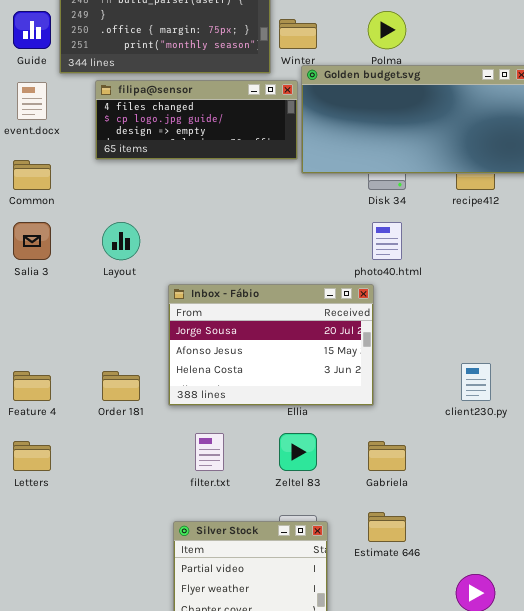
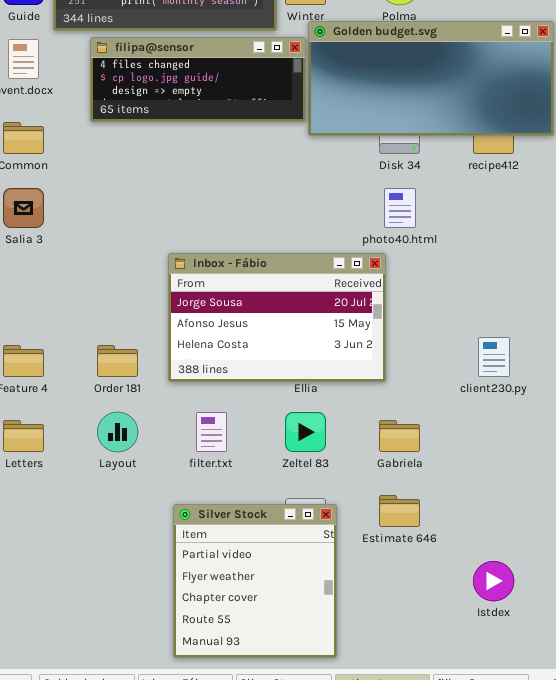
Layout: [102,222,140,260] -> [97,412,138,452], moved

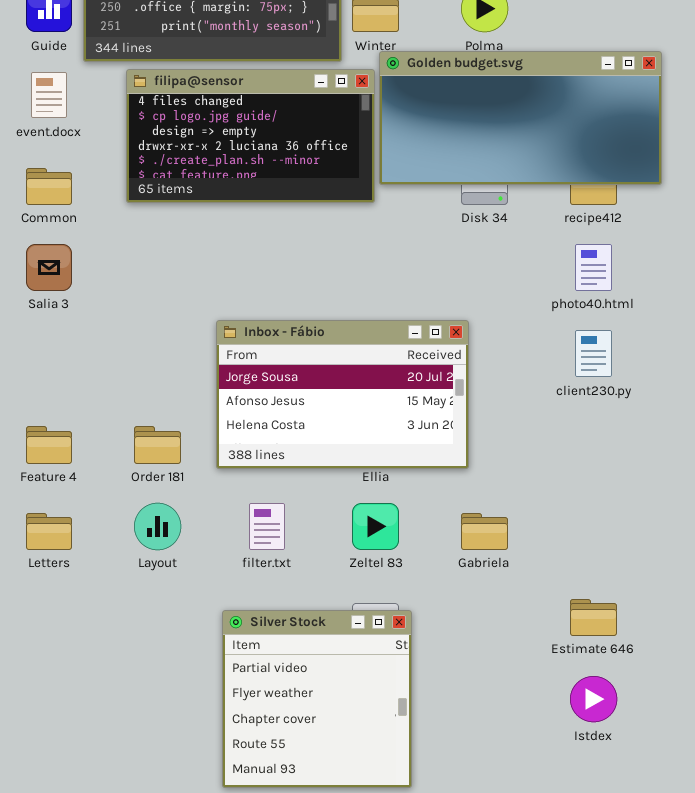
filipa@sensor: [90,37,306,122] -> [126,69,375,203], resized
photo40.html: [384,188,416,228] -> [575,244,612,291], moved
client230.py: [478,337,510,377] -> [575,330,612,377], moved
Estimate 646: [379,495,420,527] -> [570,599,617,636], moved

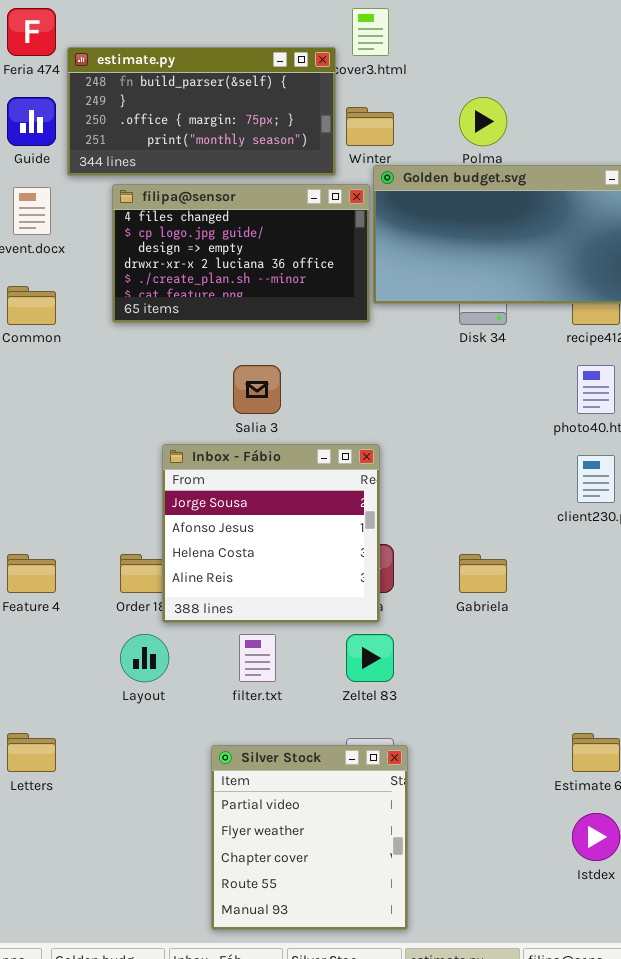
Salia 3: [26,244,72,291] -> [233,365,281,414], moved
Inbox - Fábio: [216,320,469,469] -> [162,444,380,623], moved, resized
Letters: [26,513,72,550] -> [7,733,56,772], moved
Gabriela: [461,513,508,550] -> [459,554,507,593], moved

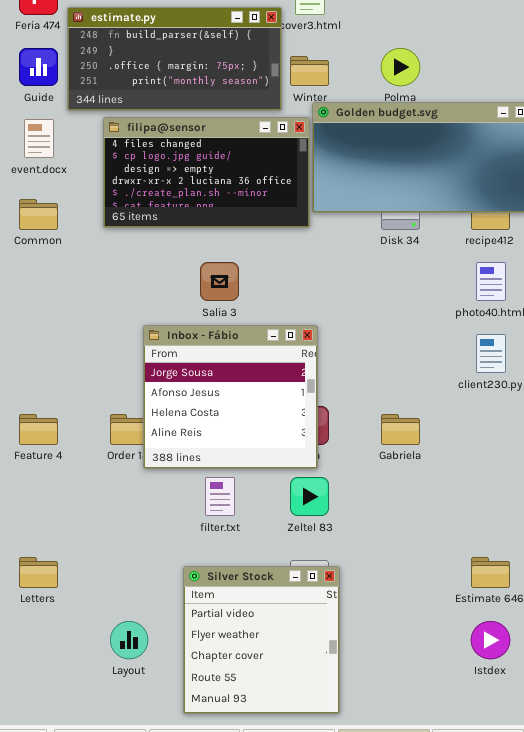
Layout: [120,634,169,682] -> [110,621,148,659], moved

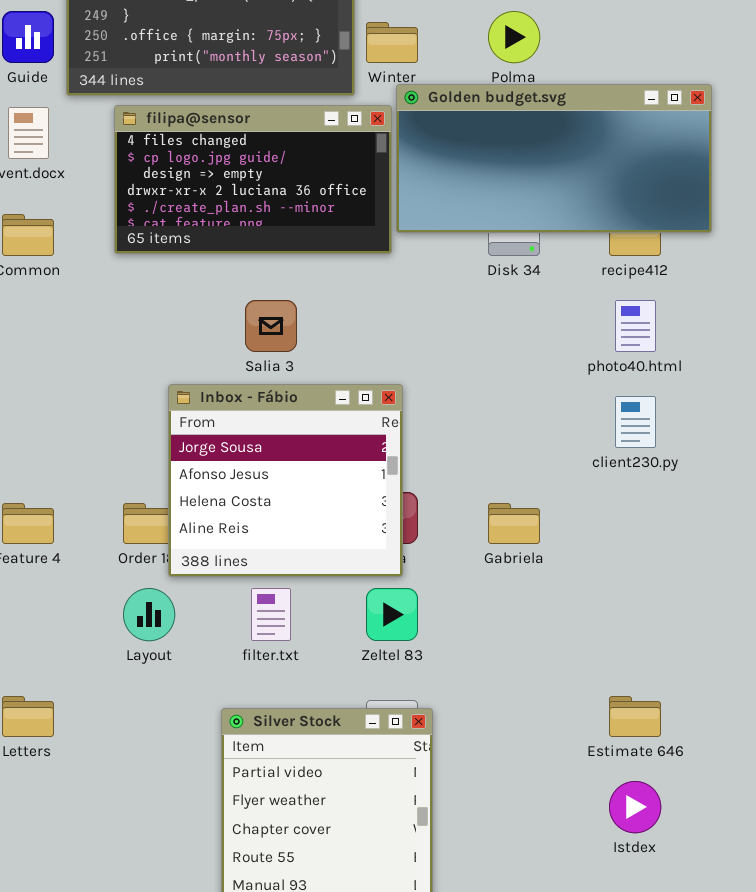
Layout: [110,621,148,659] -> [123,588,175,641], moved

